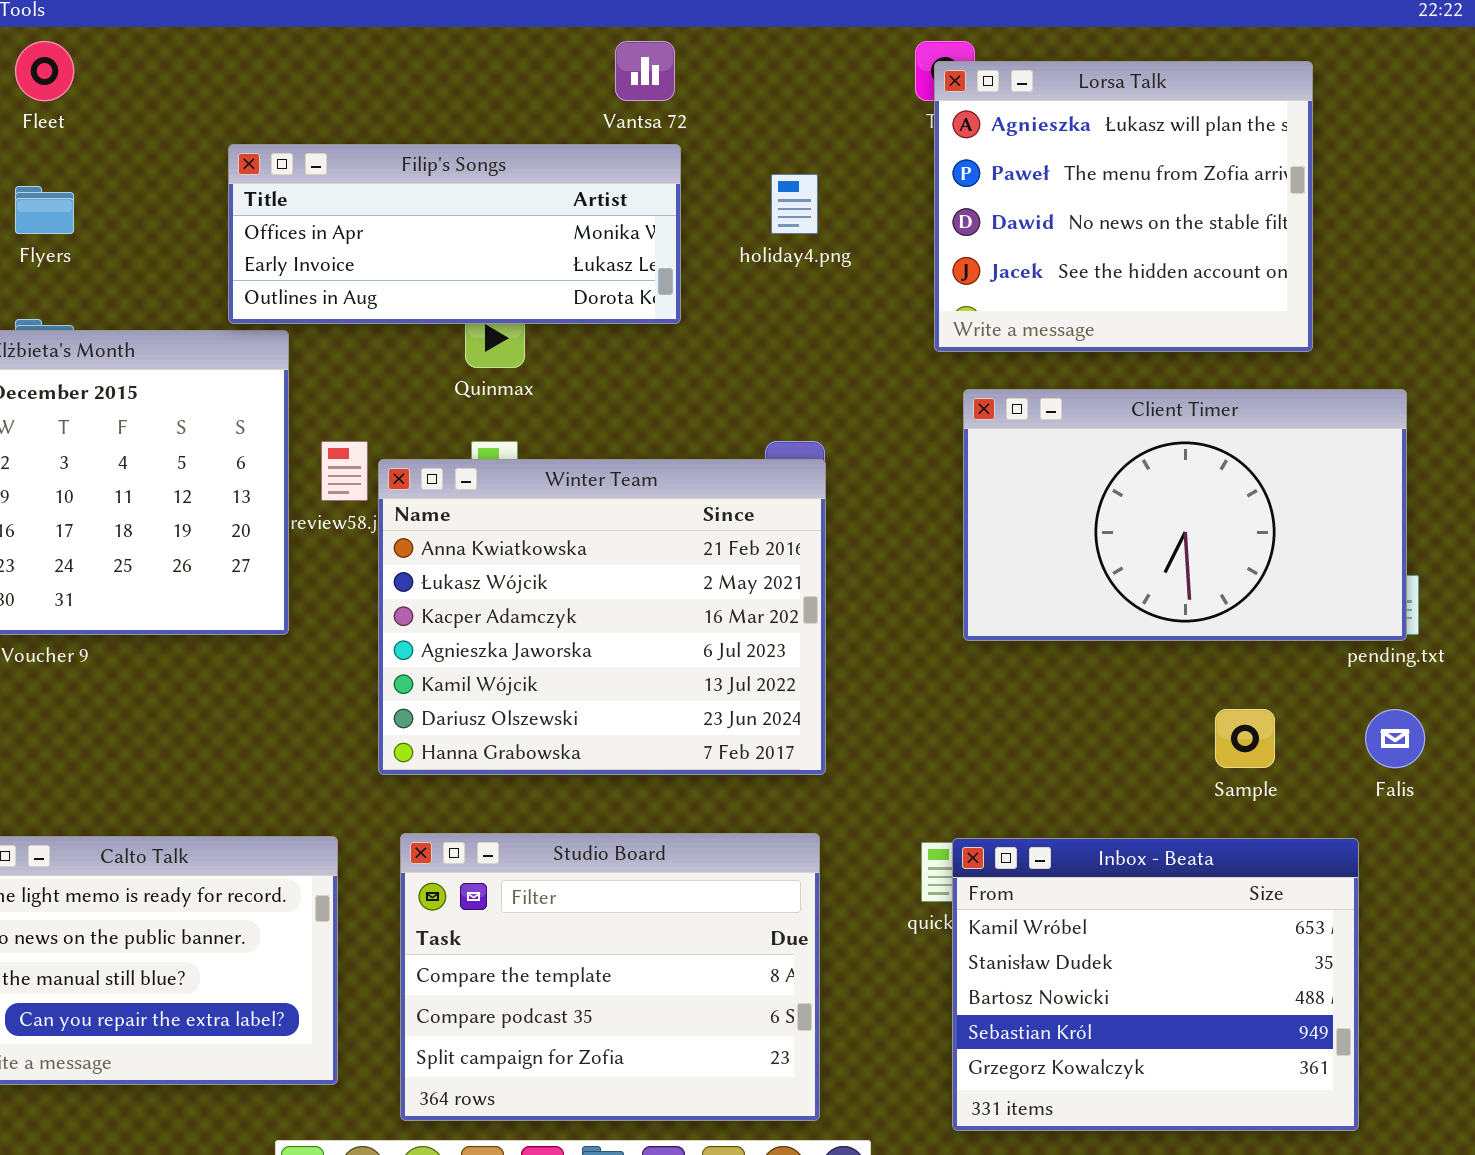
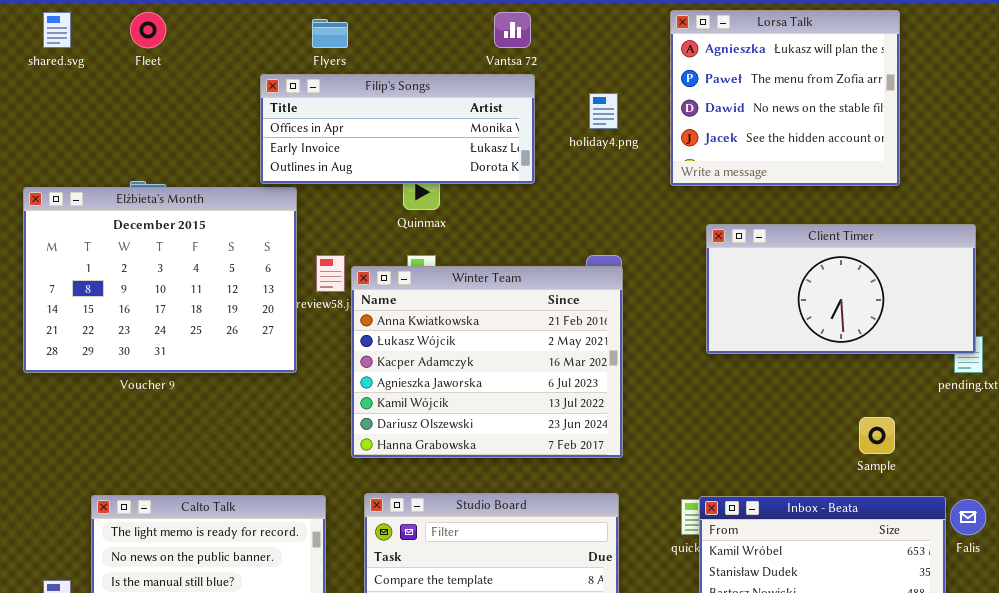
Lorsa Talk: [934,61,1313,352] -> [670,10,900,186], moved
Flyers: [15,186,74,234] -> [312,19,348,48], moved
Client Timer: [963,389,1407,641] -> [706,224,976,354], resized
Falis: [1365,709,1425,768] -> [950,499,986,535], moved

